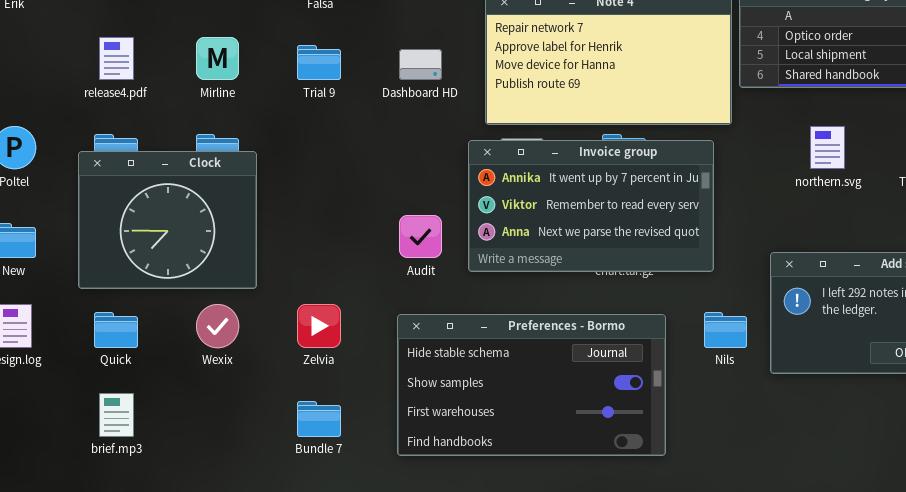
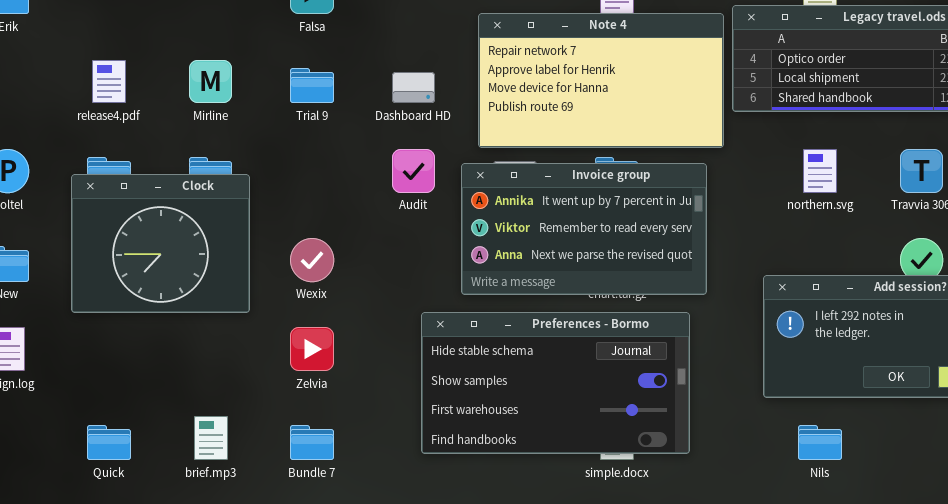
Audit: [399,215,442,258] -> [392,149,435,193], moved
Wexix: [196,304,239,348] -> [290,238,334,282], moved
Quick: [94,312,138,348] -> [87,425,131,460], moved
Nils: [704,312,747,348] -> [798,425,842,460], moved
Preferences - Bormo: [397,314,666,456] -> [421,312,690,454], moved
brief.mp3: [99,393,134,437] -> [194,416,228,460], moved

